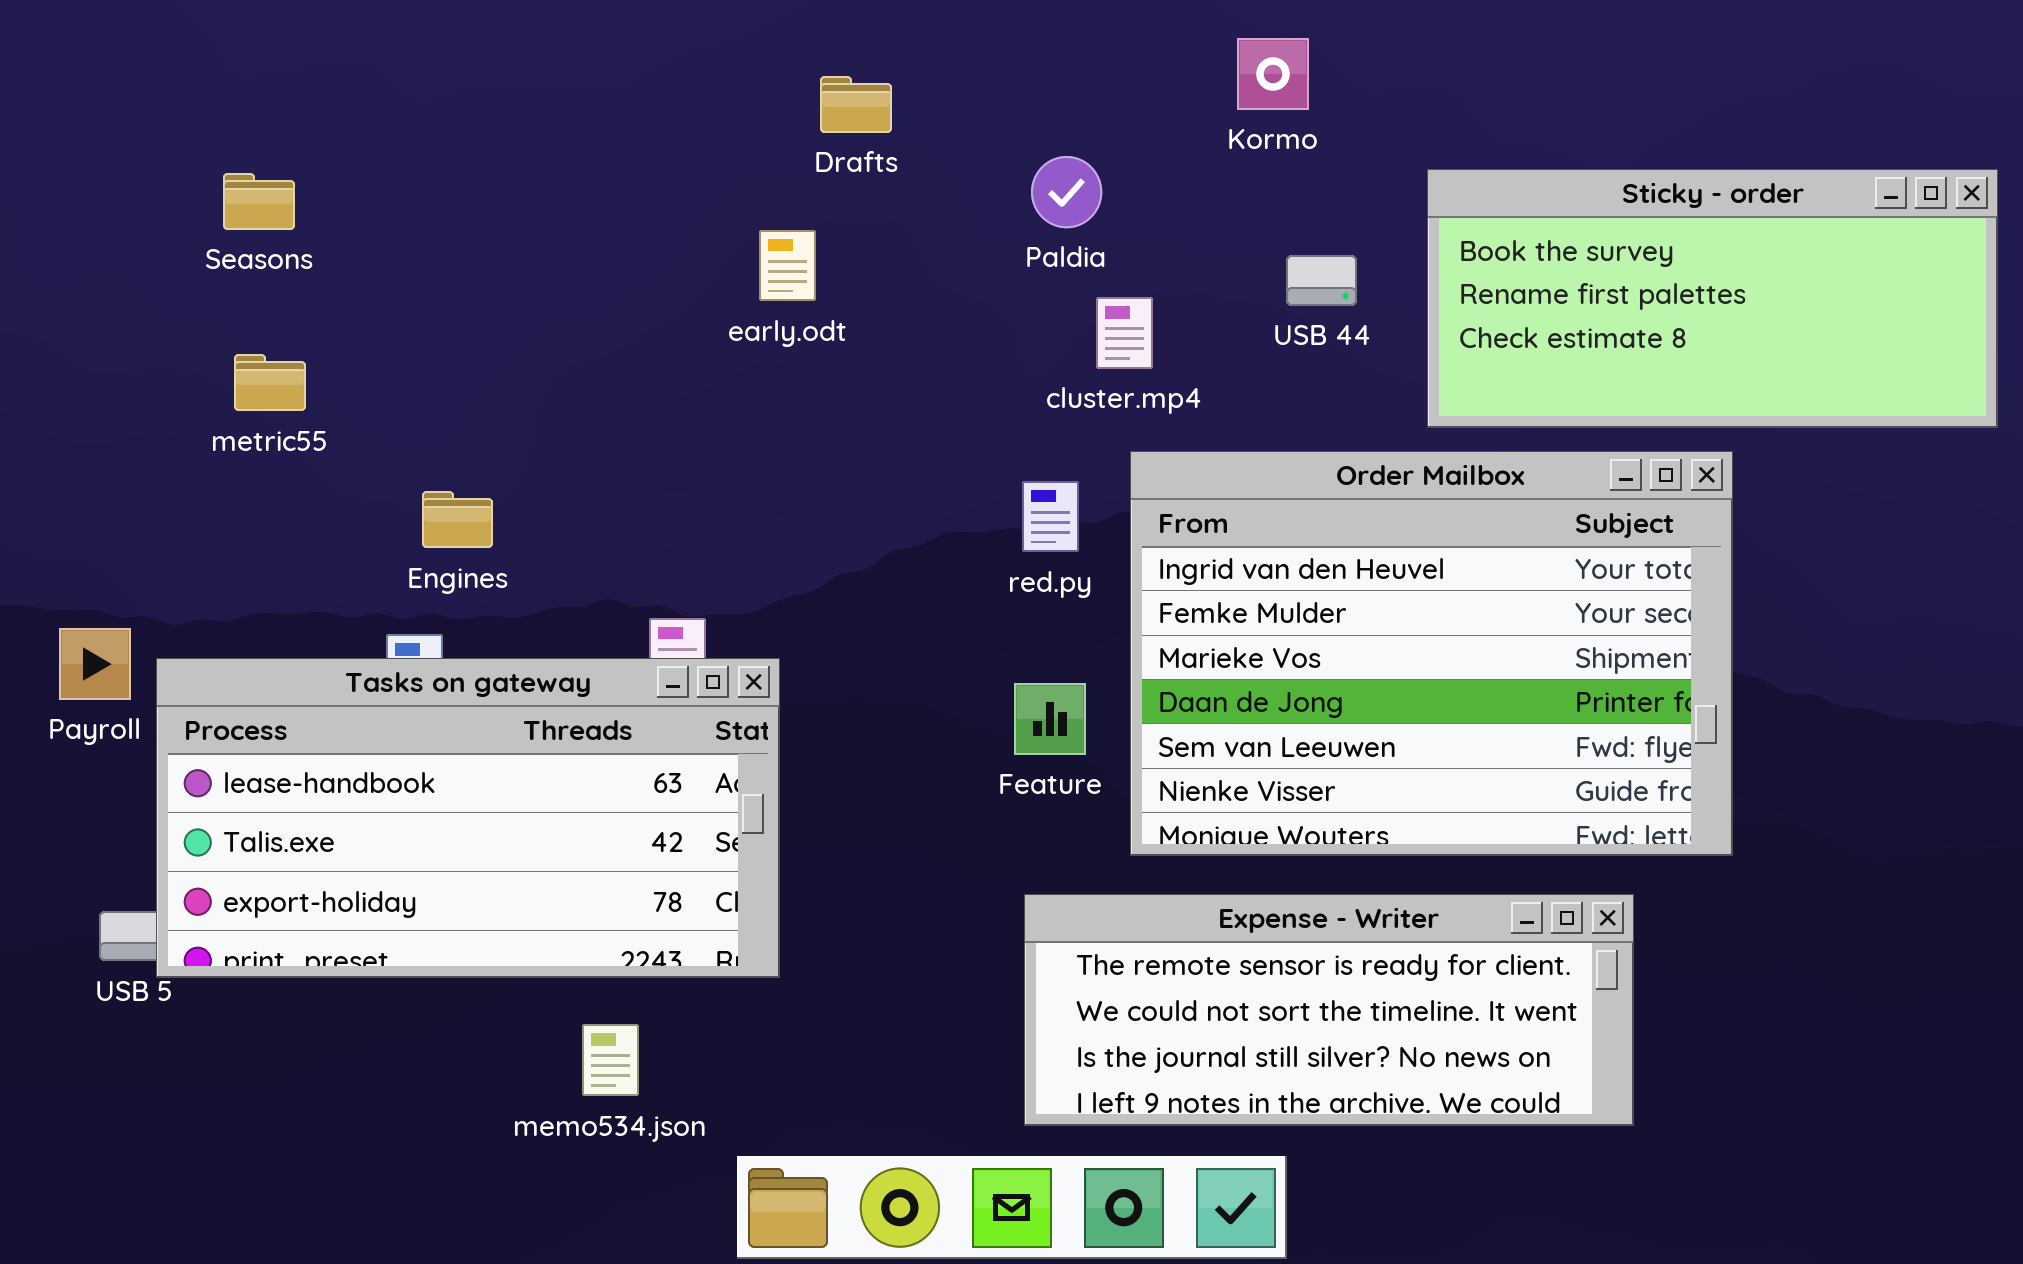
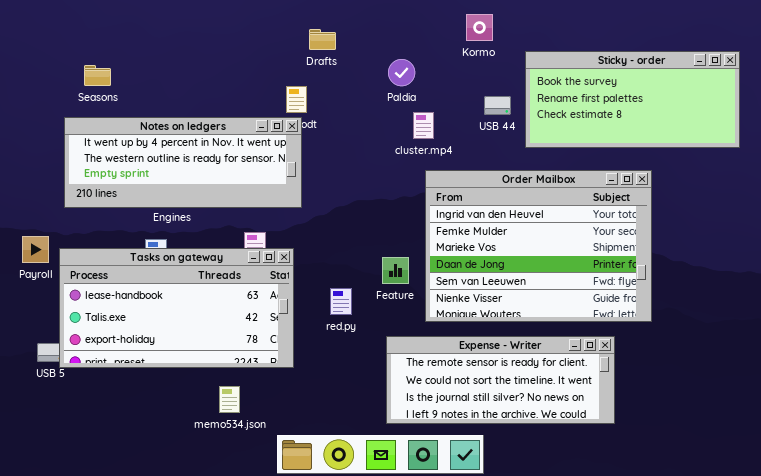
Sticky - order: [1427,169,1998,428] -> [525,51,740,148], moved
Notes on ledgers: none -> [64,117,302,208], opened
red.py: [1022,481,1079,552] -> [330,288,352,315], moved

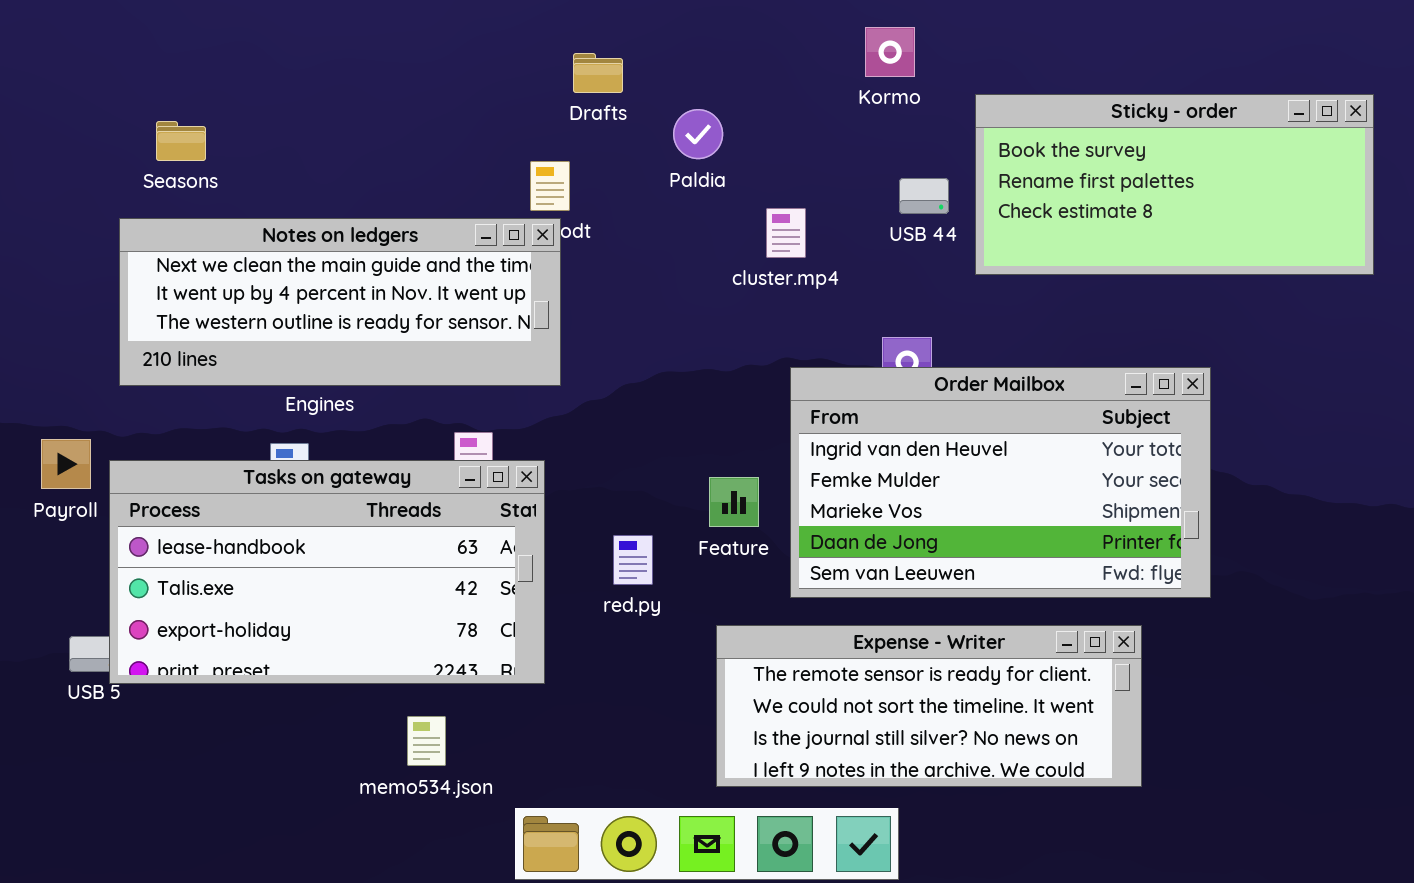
Paldia: [388,59,415,86] -> [673,109,723,159], moved
Notes on ledgers: [64,117,302,208] -> [119,218,561,386], scrolled up 1 row
Order Mailbox: [425,170,652,322] -> [790,367,1211,598], resized

